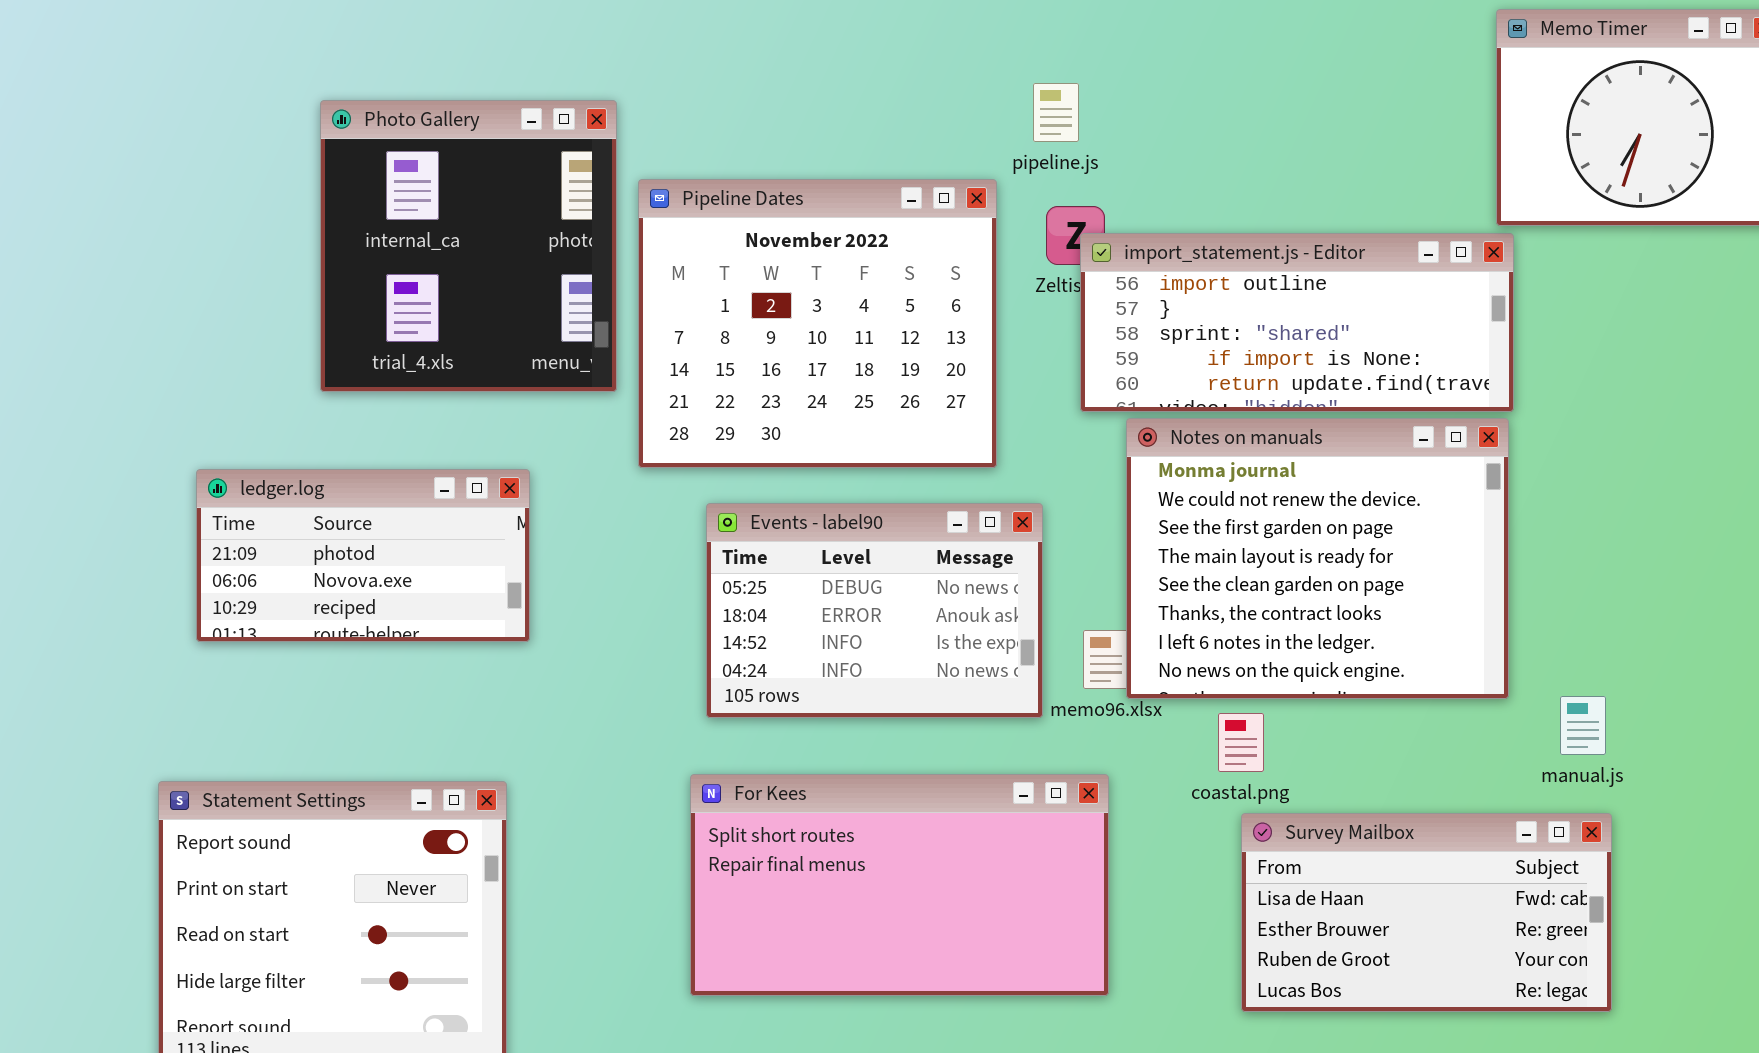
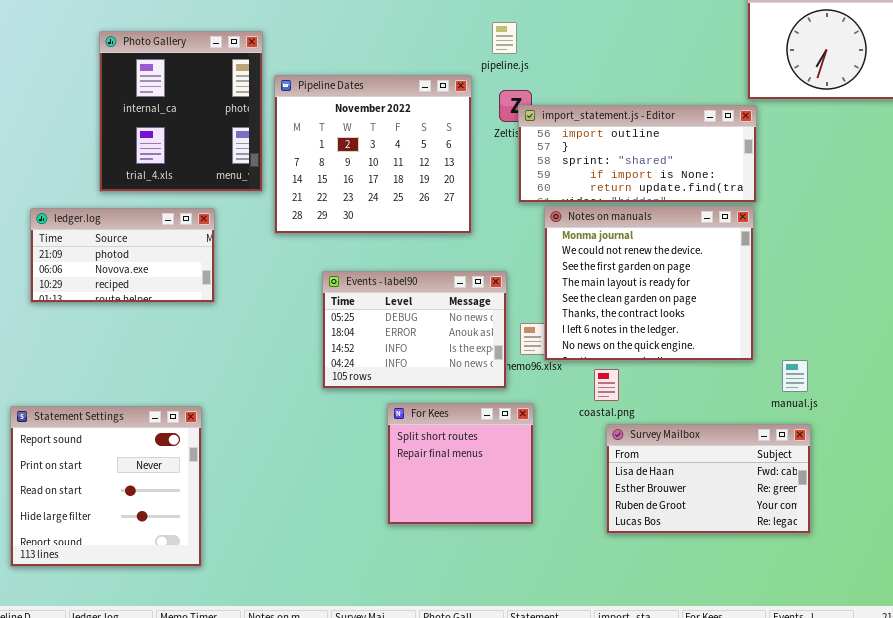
ledger.log: [196,469,530,642] -> [30,208,215,303], moved
Events - label90: [706,503,1043,718] -> [322,271,507,389], moved
For Kees: [690,774,1109,996] -> [387,403,534,525], resized

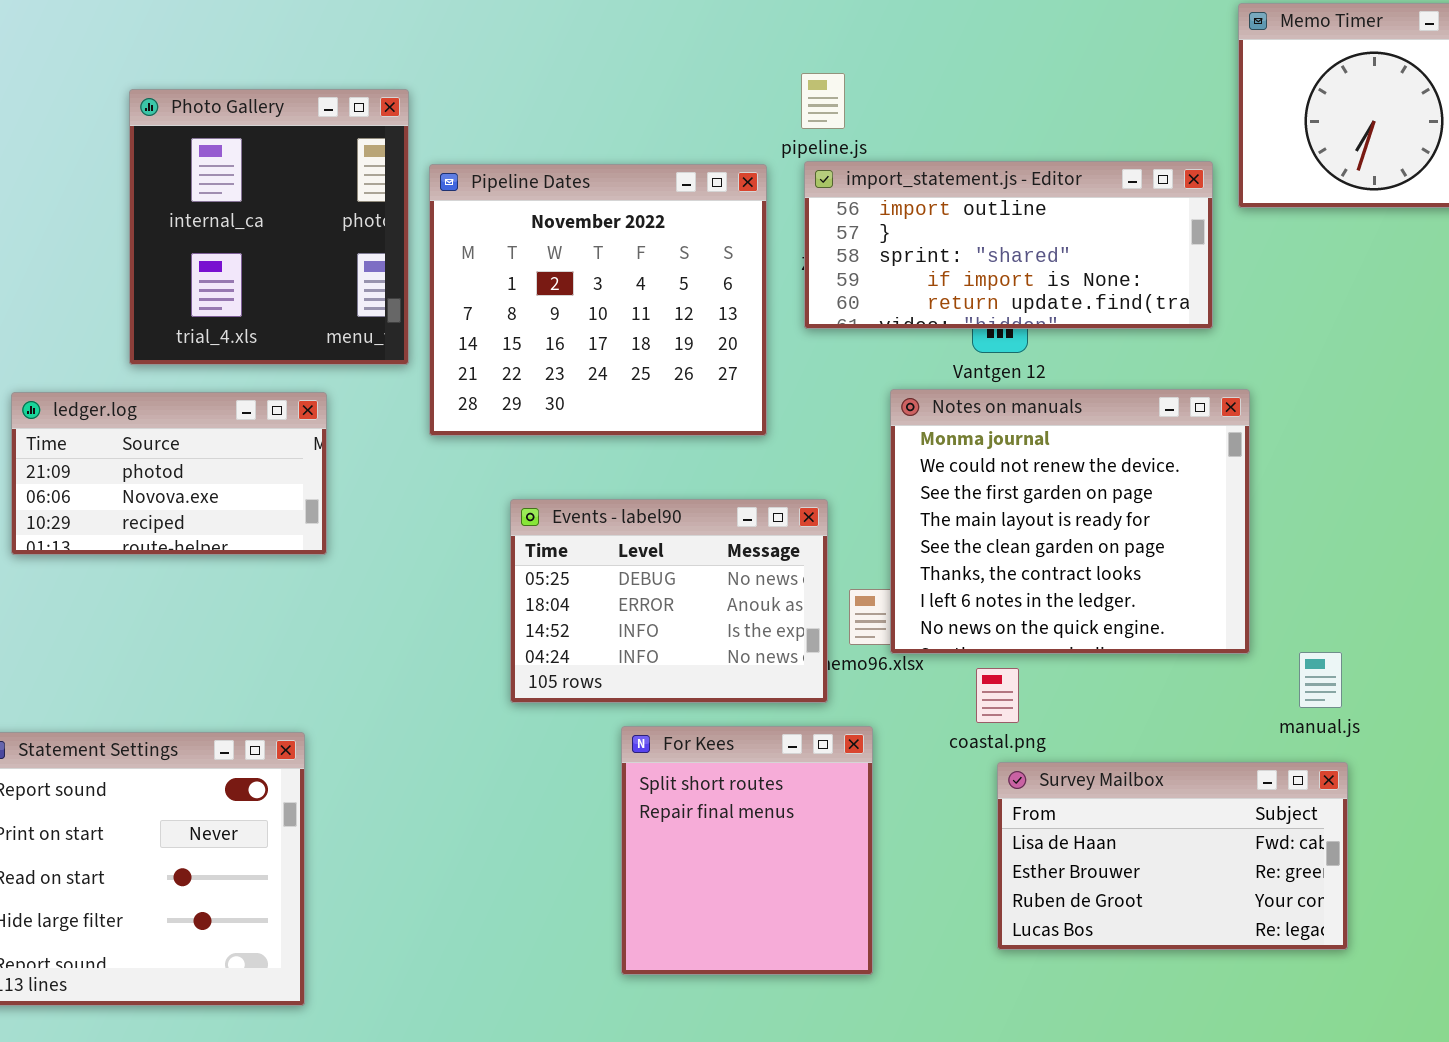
import_statement.js - Editor: [518,105,757,203] -> [804,161,1213,329], moved
For Kees: [387,403,534,525] -> [621,726,873,975], resized

